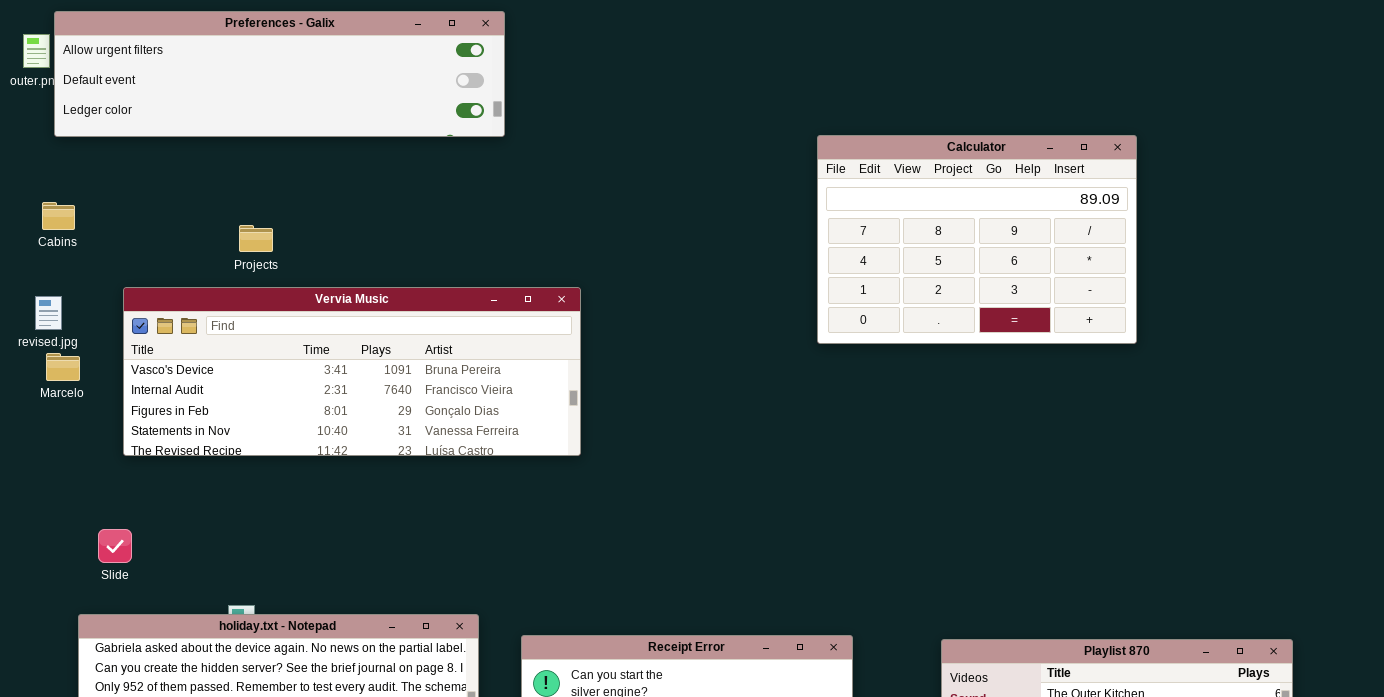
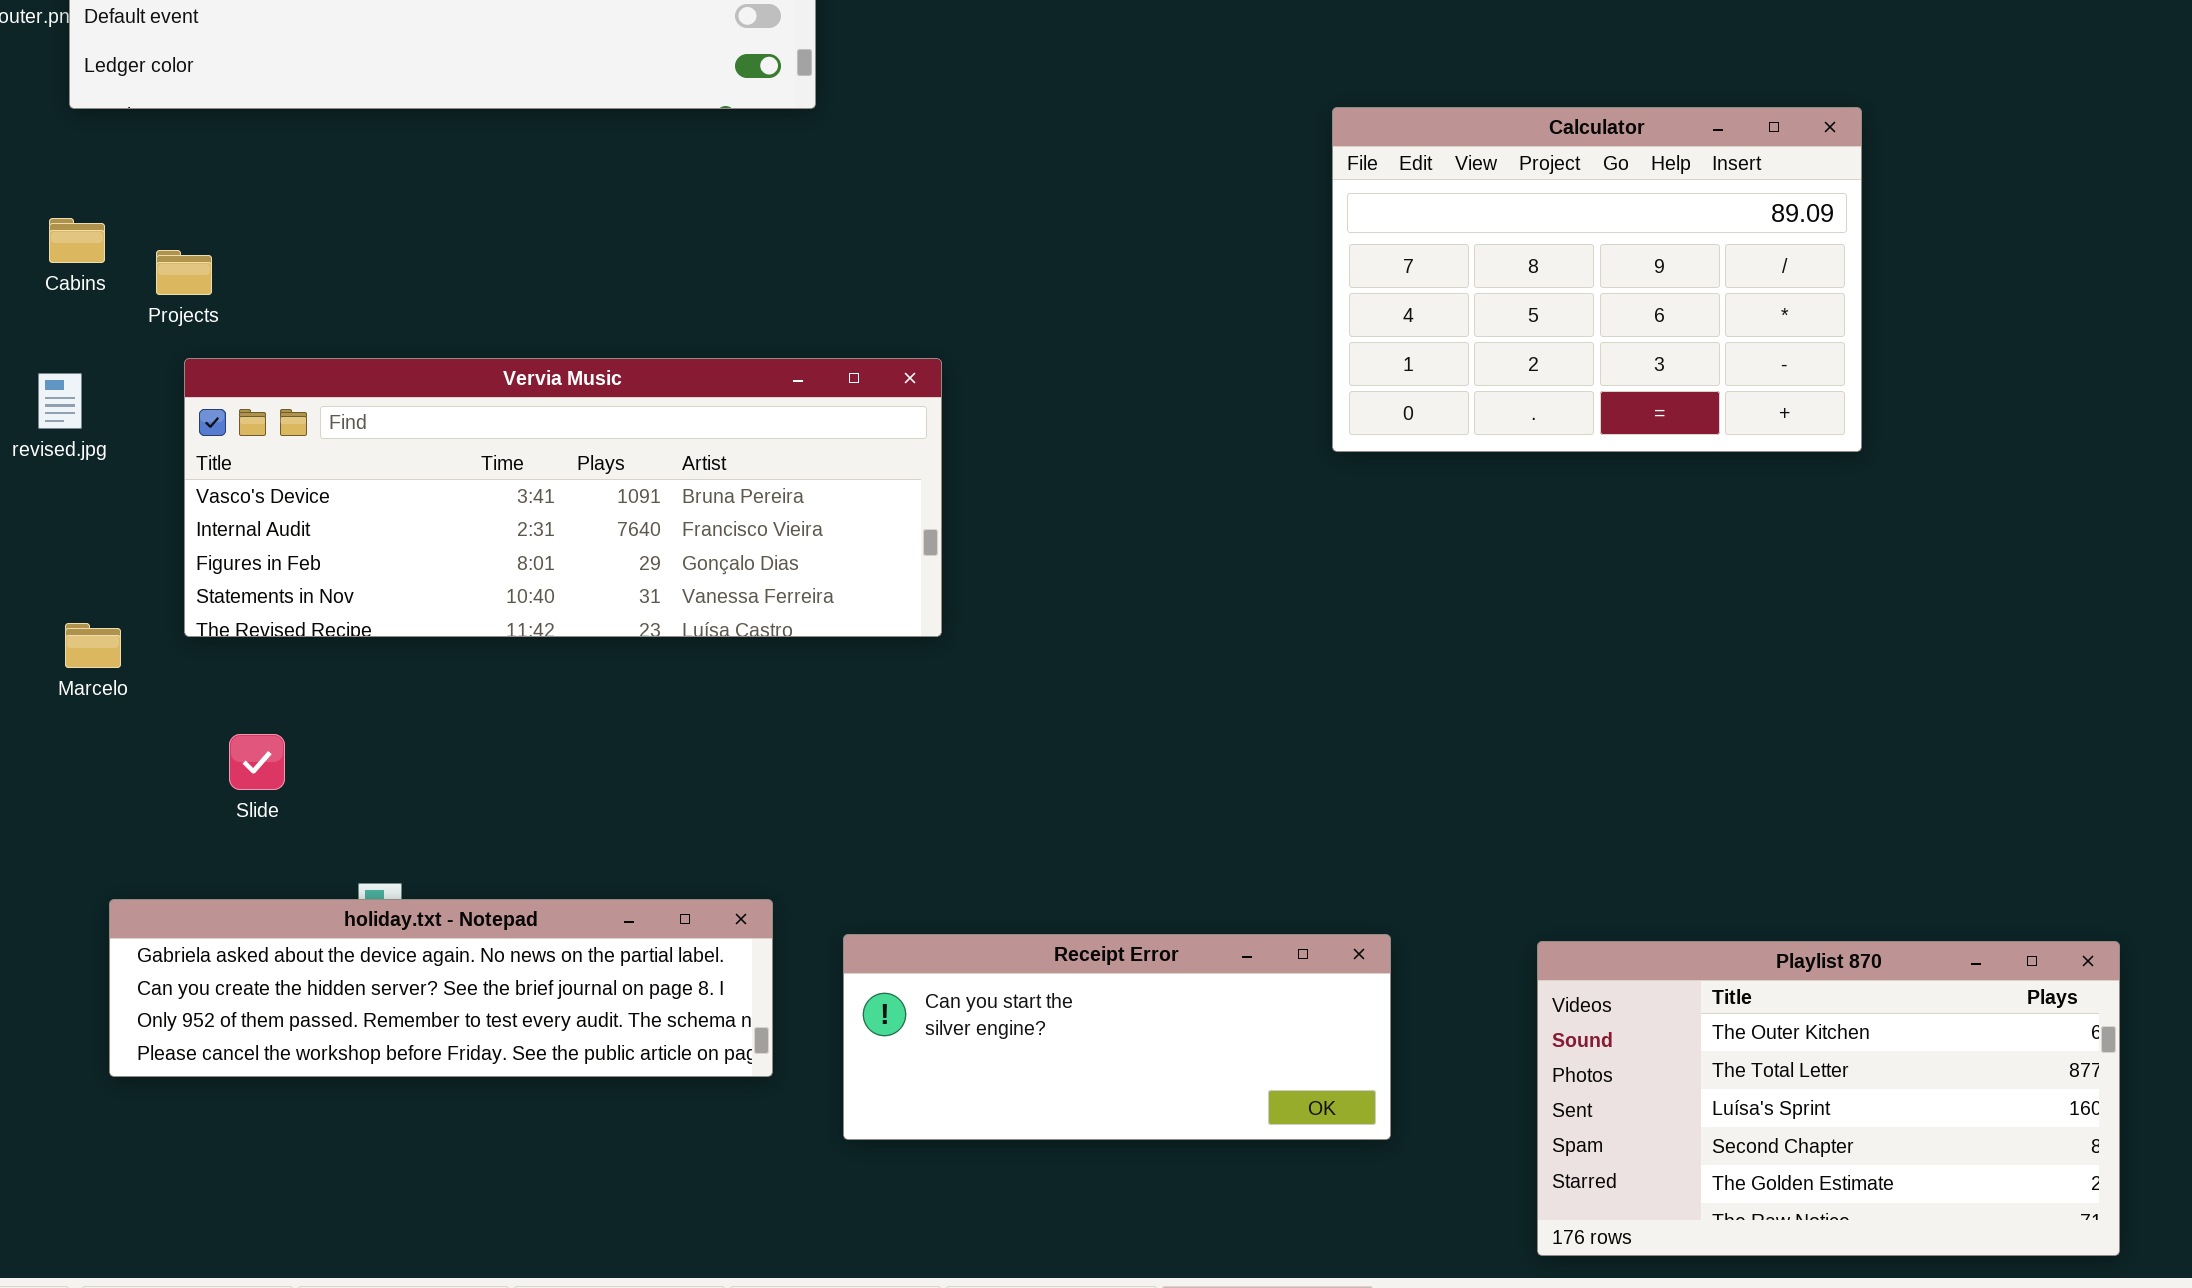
Projects: [239,225,273,252] -> [156,250,212,295], moved
Marcelo: [46,353,80,381] -> [65,623,121,668], moved
Slide: [98,529,132,563] -> [229,734,285,790], moved

